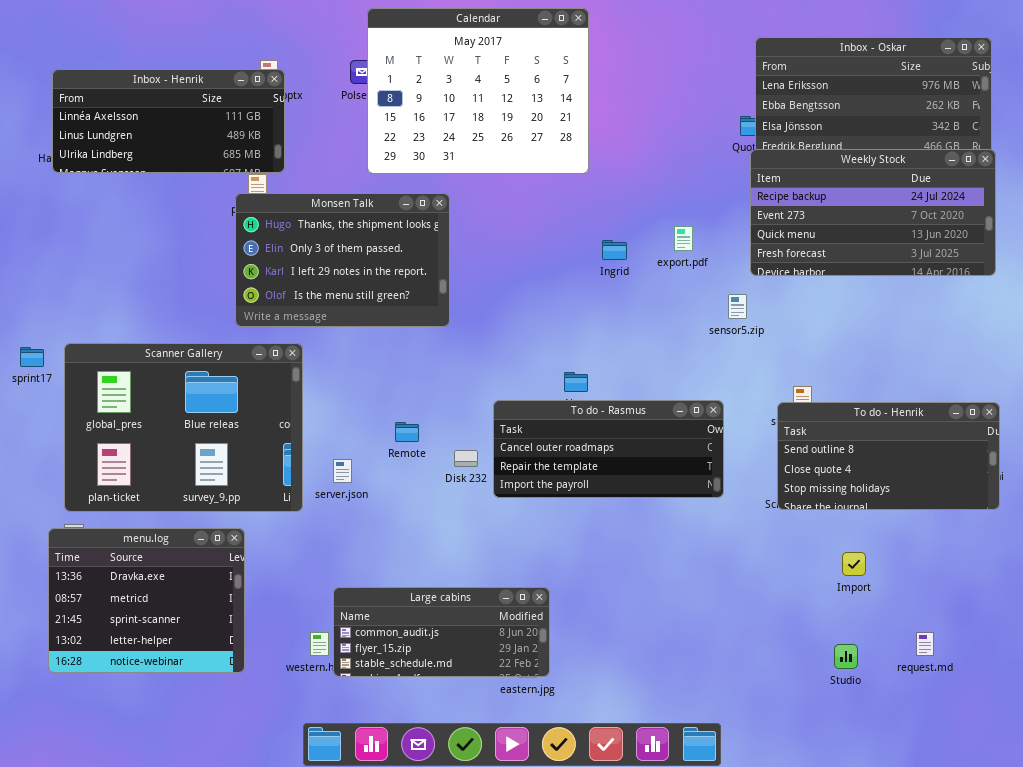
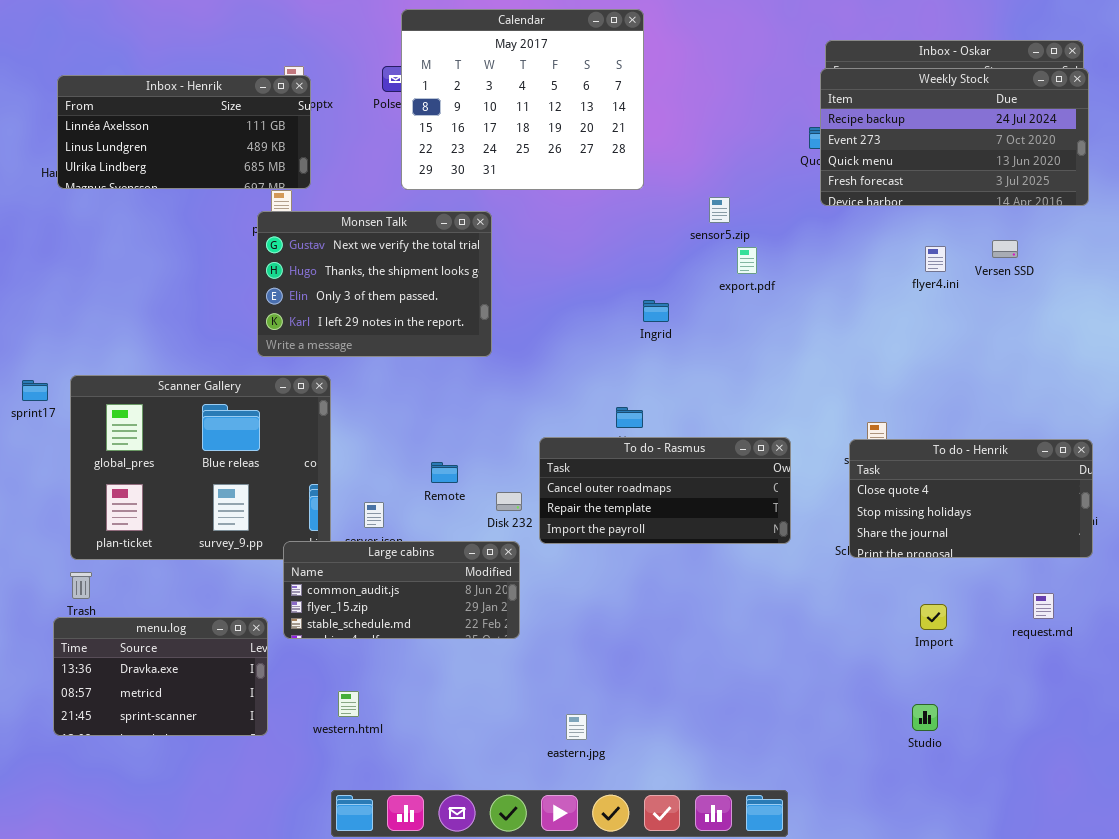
Weekly Stock: [750,149,996,276] -> [820,68,1089,206], moved
Monsen Talk: [235,193,450,327] -> [257,211,492,357], scrolled up 1 row
Ingrid: [602,240,627,260] -> [643,300,669,322], moved
sensor5.zip: [728,294,747,319] -> [709,197,730,223], moved
To do - Henrik: [777,402,1000,510] -> [849,439,1093,558], scrolled down 1 row
menu.log: [48,528,245,673] -> [53,617,268,736], resized
Large cabins: [333,587,550,677] -> [283,541,520,639], moved
request.md: [916,632,934,656] -> [1033,593,1054,619], moved

